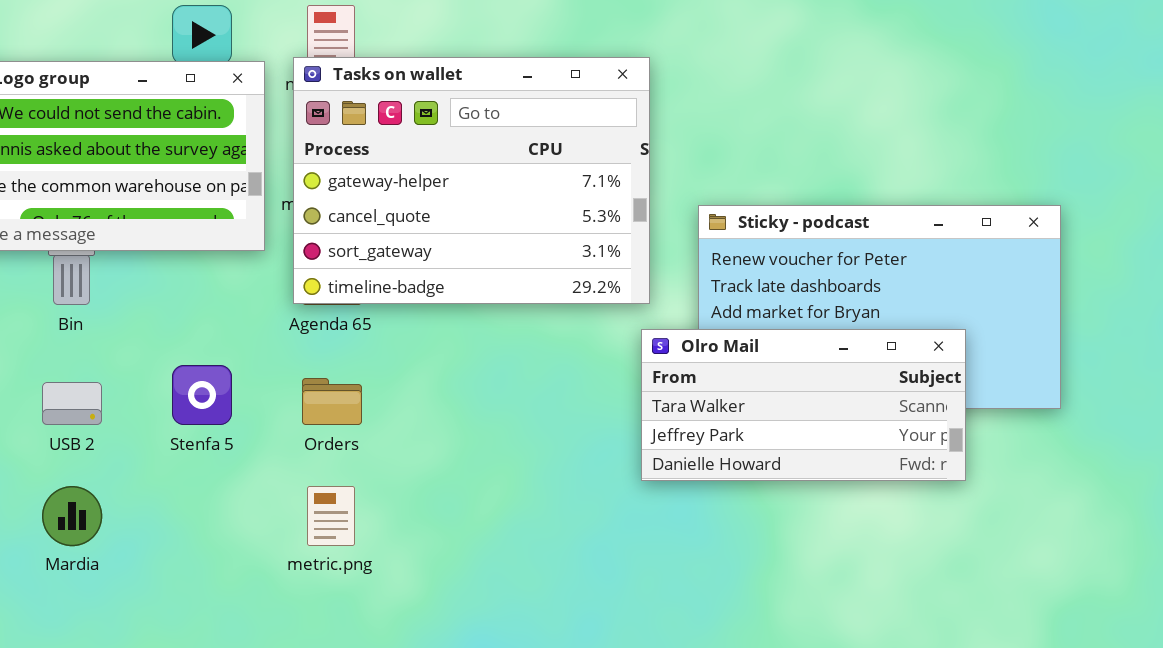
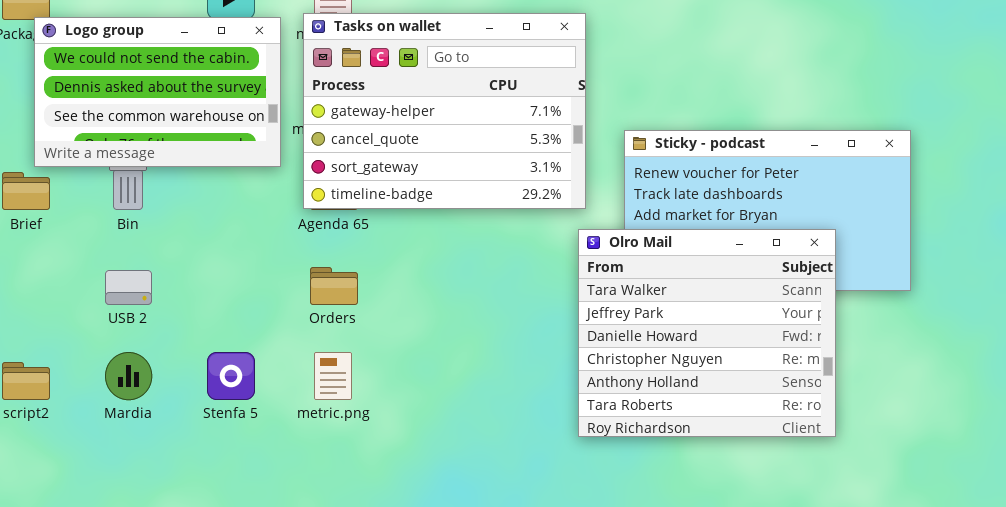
Olro Mail: [641,329,966,481] -> [578,229,836,437], resized
Stenfa 5: [172,365,232,425] -> [207,352,255,400], moved

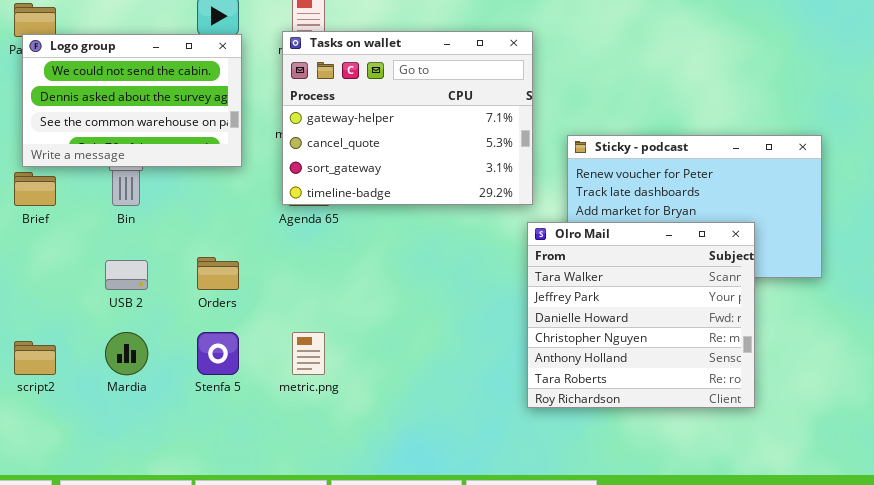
Logo group: [34,17,281,167] -> [22,34,242,167], moved
Orders: [310,267,358,305] -> [197,257,239,290], moved

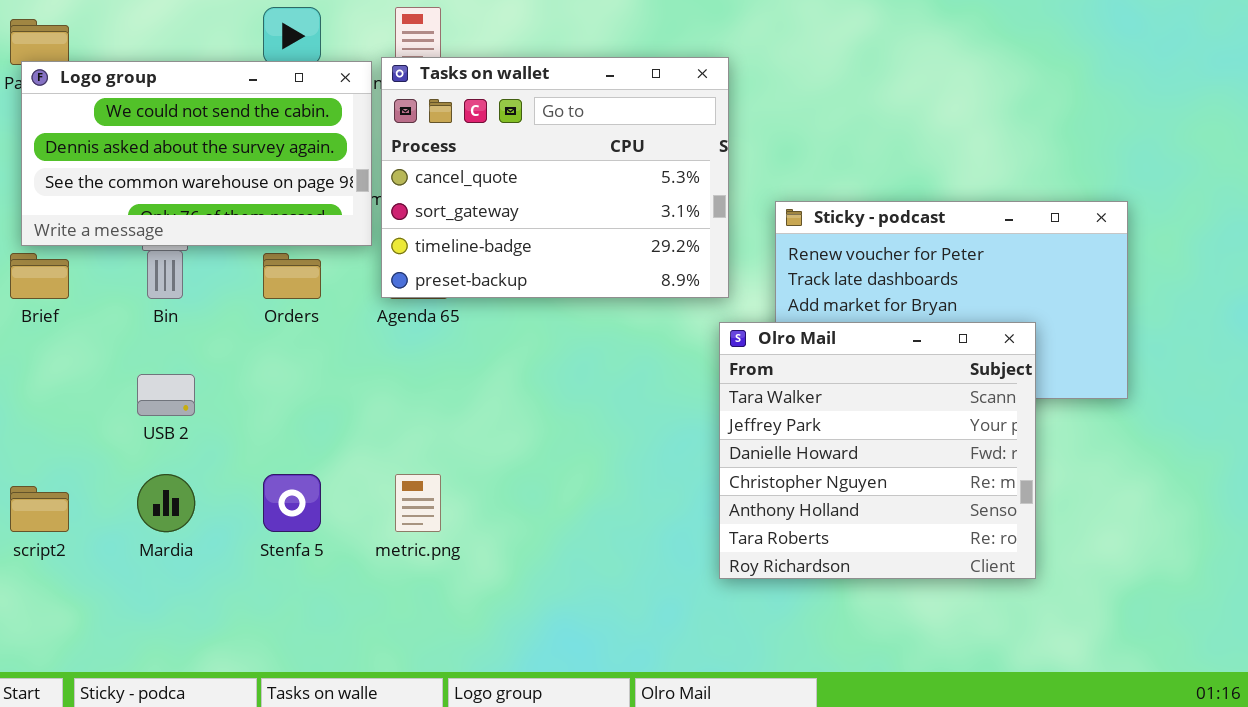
Tasks on wallet: [282,31,533,205] -> [381,57,729,298], scrolled down 1 row
Logo group: [22,34,242,167] -> [21,61,372,246], resized
Orders: [197,257,239,290] -> [263,253,321,299], moved

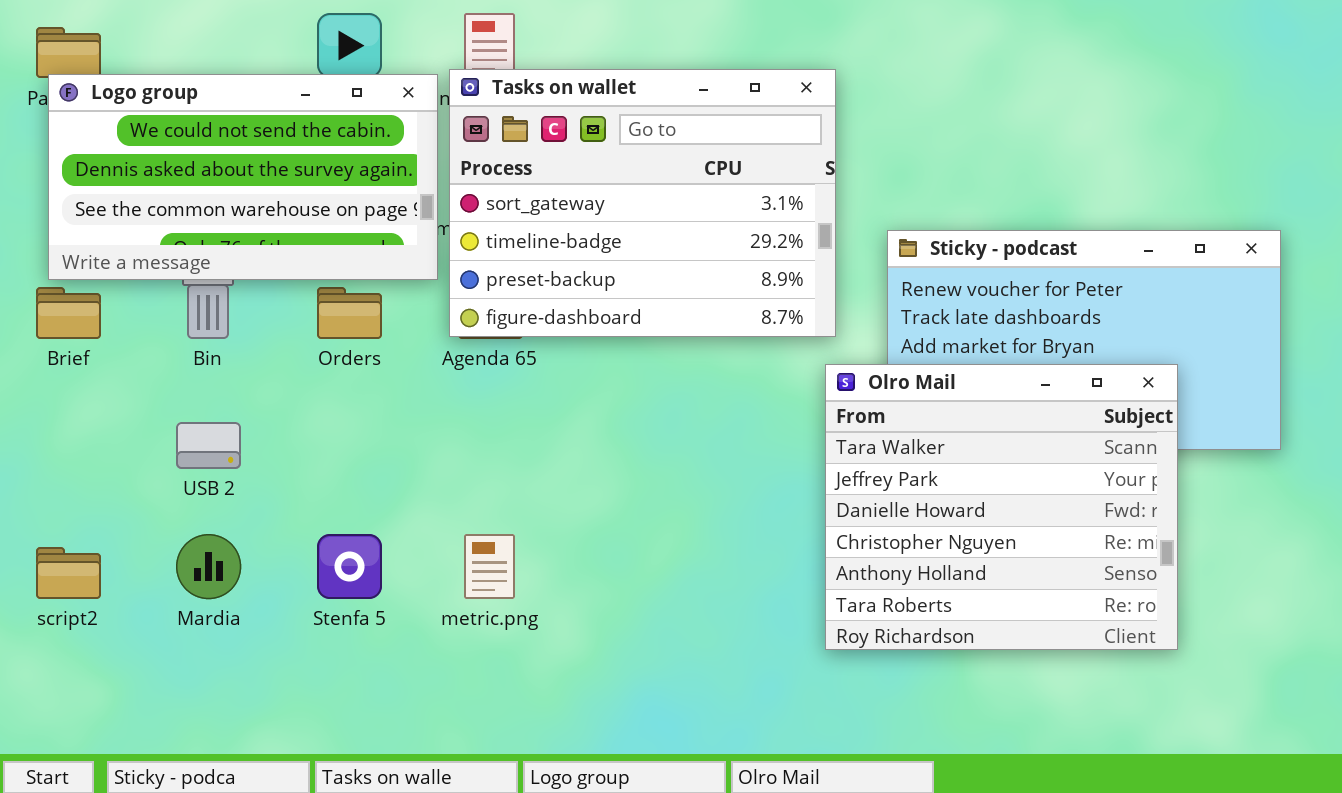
Tasks on wallet: [381,57,729,298] -> [449,69,836,337], scrolled down 1 row

